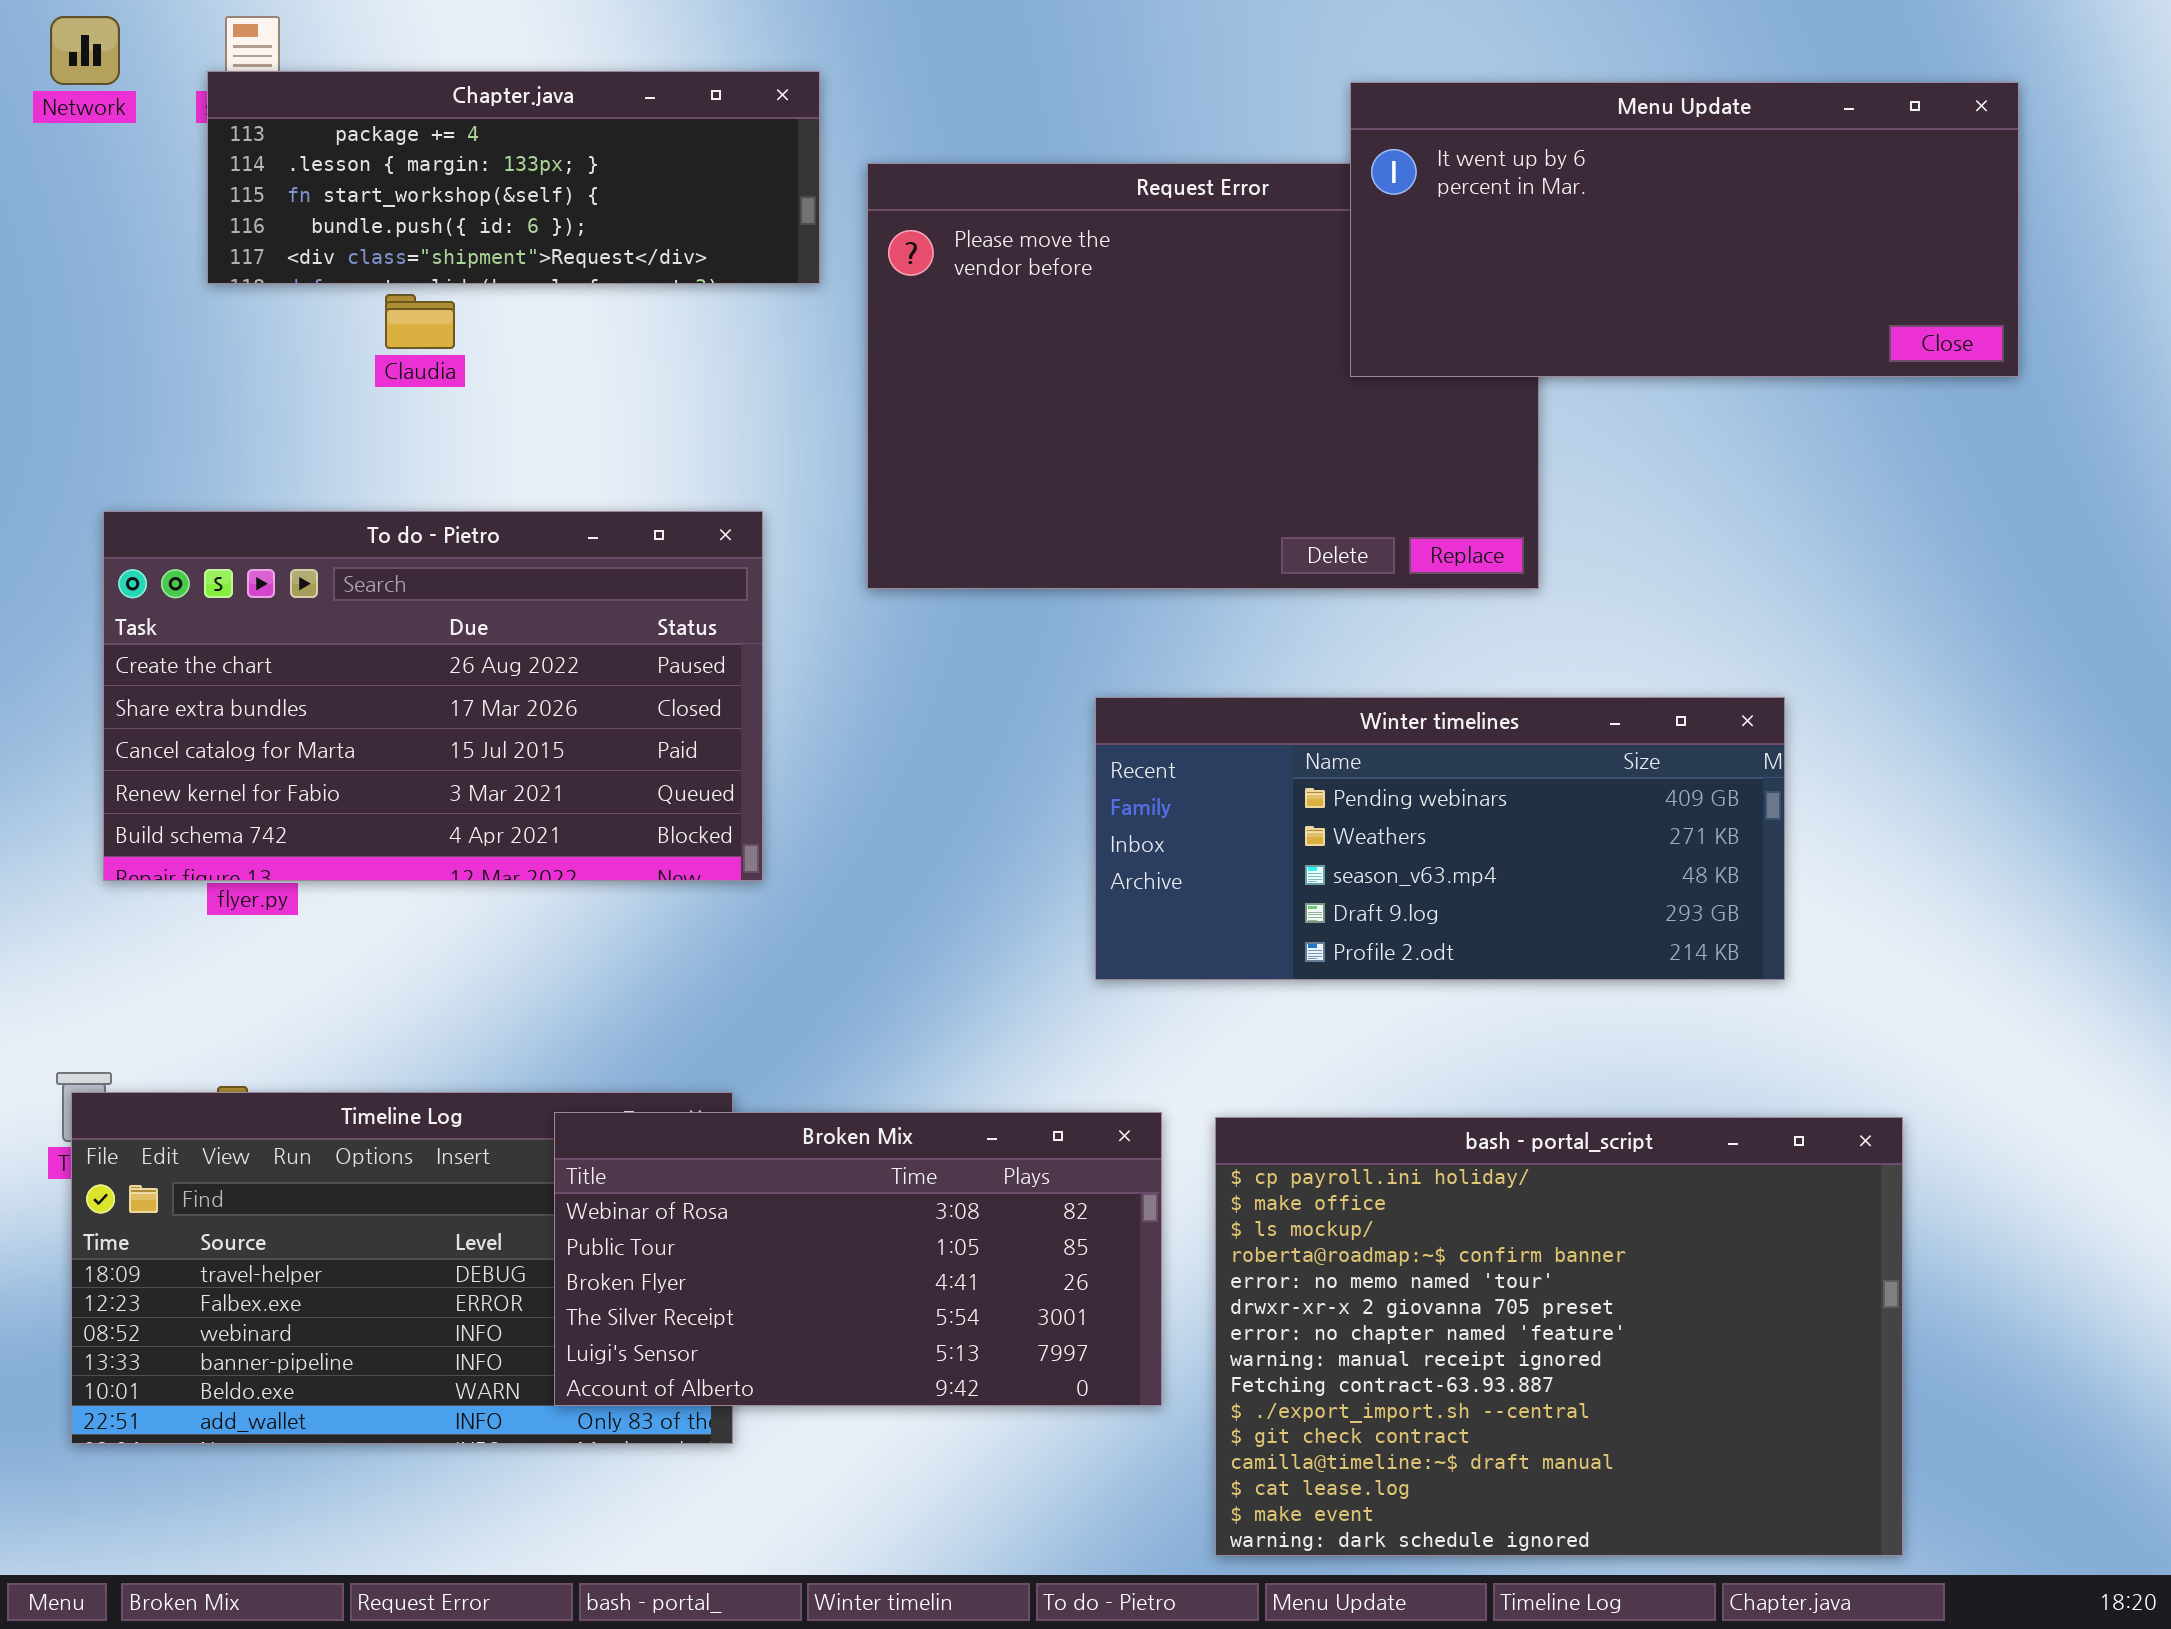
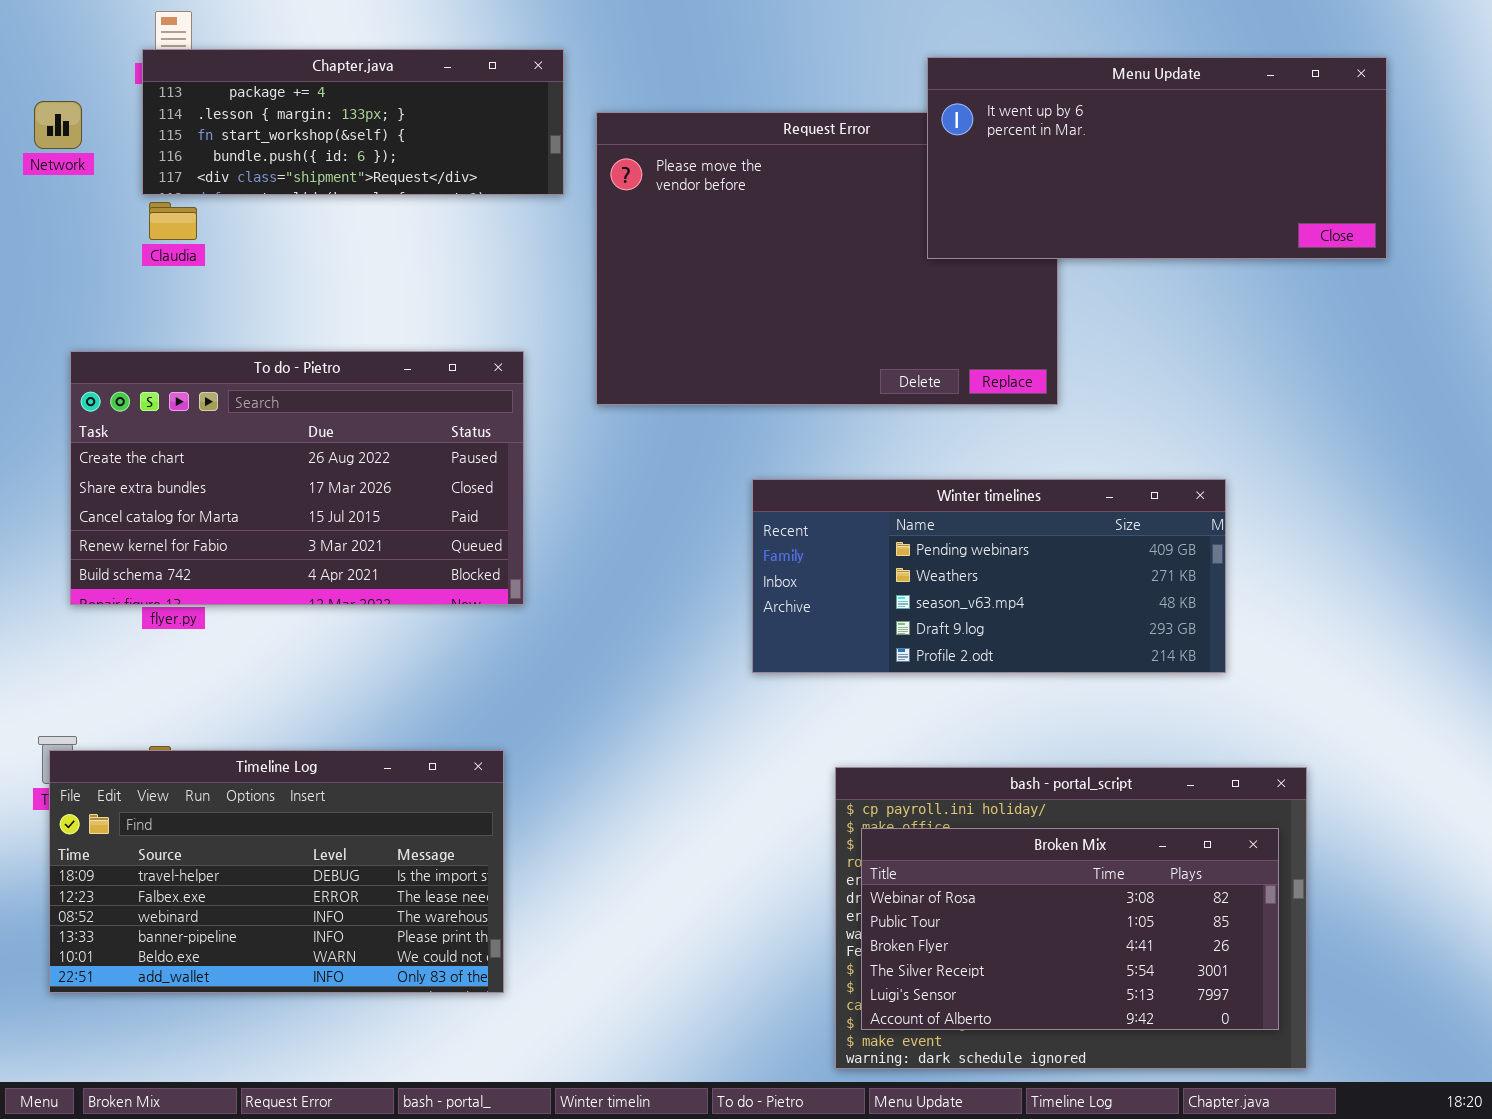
Network: [50,16,120,85] -> [34,101,82,149], moved
Claudia: [385,294,455,349] -> [149,202,197,240], moved
Broken Mix: [554,1112,1162,1406] -> [861,828,1279,1030], moved

